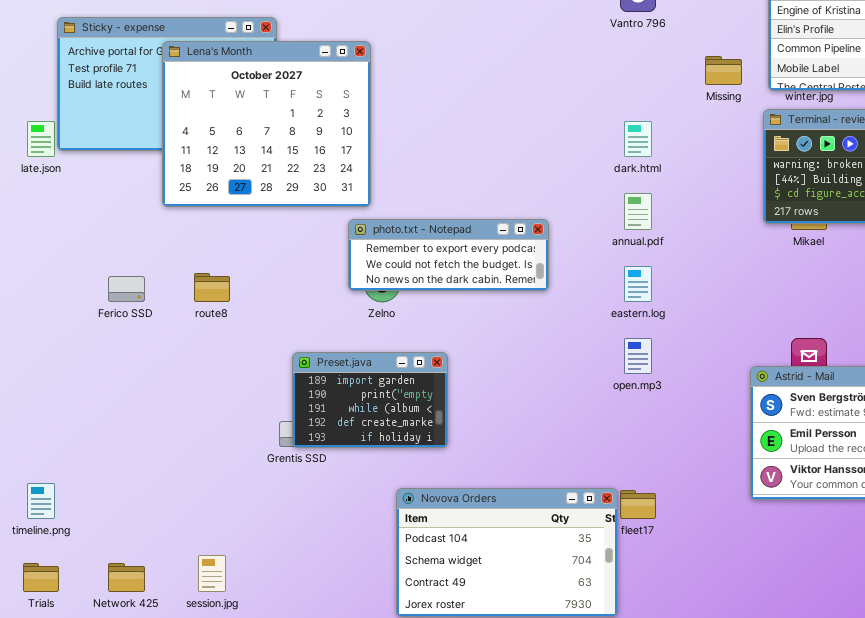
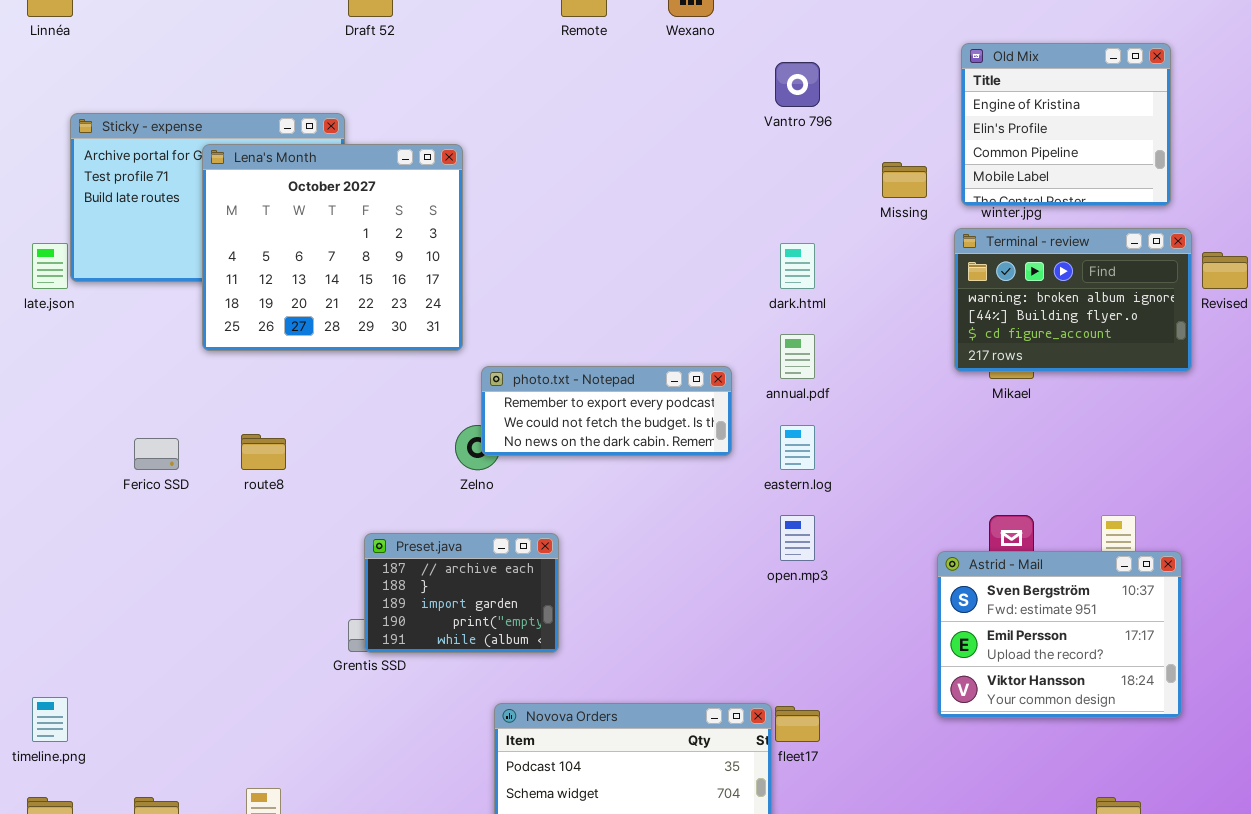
photo.txt - Notepad: [348,219,549,291] -> [481,366,732,456], moved
Preset.java: [292,352,448,448] -> [364,533,559,653], scrolled up 2 rows

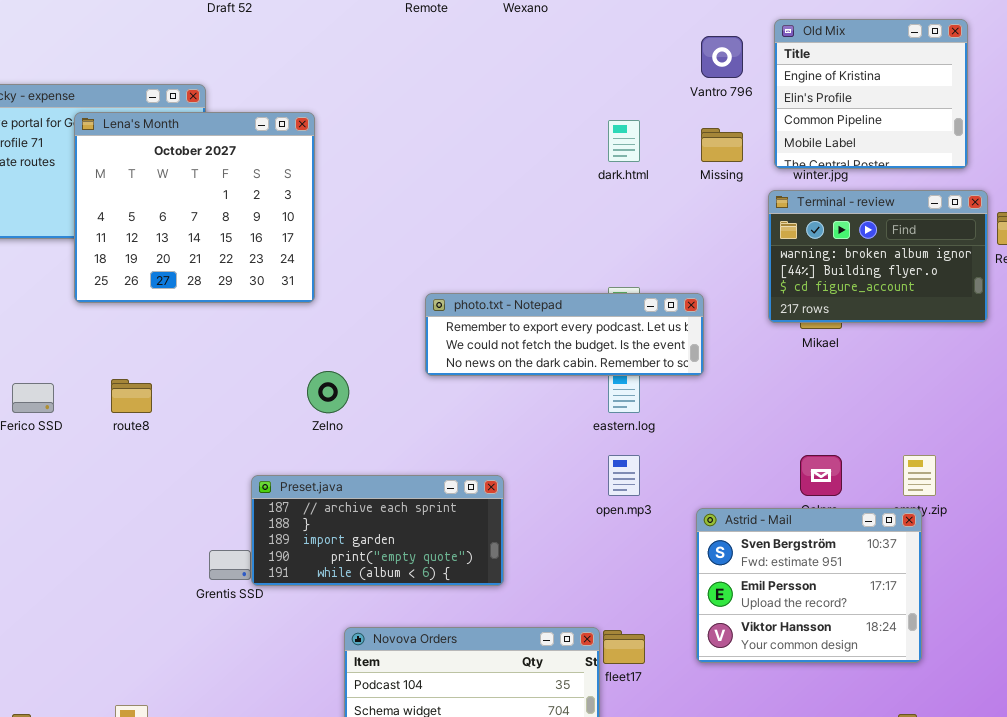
Vantro 796: [775,62,820,107] -> [701,36,743,78], moved
dark.html: [780,243,815,289] -> [608,120,640,162], moved
photo.txt - Notepad: [481,366,732,456] -> [425,293,704,376], moved, resized
Preset.java: [364,533,559,653] -> [251,475,504,586], moved, resized
Astrid - Mail: [937,551,1182,718] -> [696,508,922,663], moved

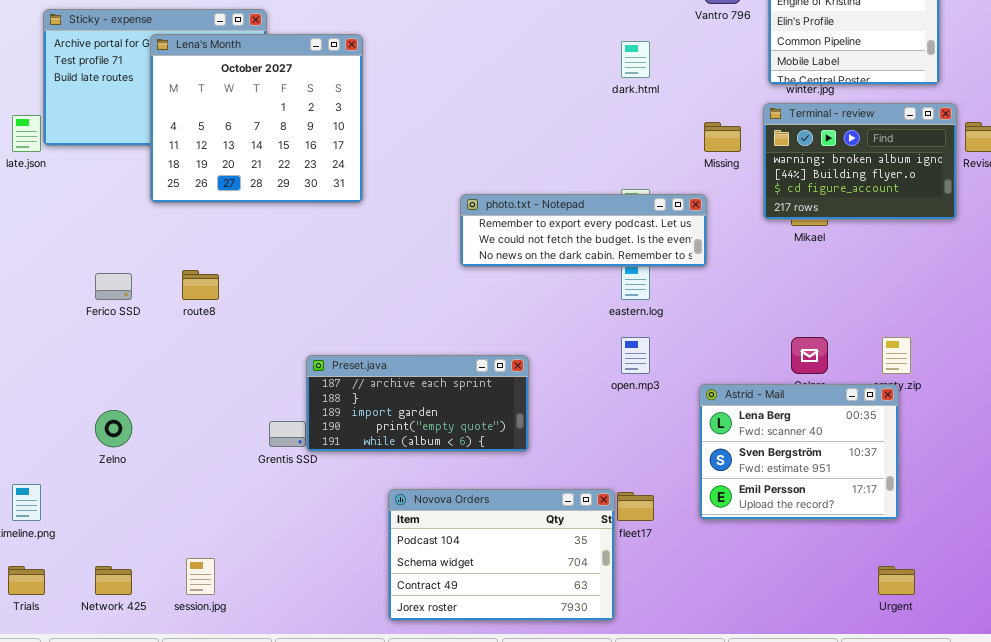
Missing: [701,128,743,162] -> [704,122,741,152], moved
Zelno: [307,371,349,413] -> [95,410,132,447], moved
Astrid - Mail: [696,508,922,663] -> [699,384,899,520], scrolled up 1 row

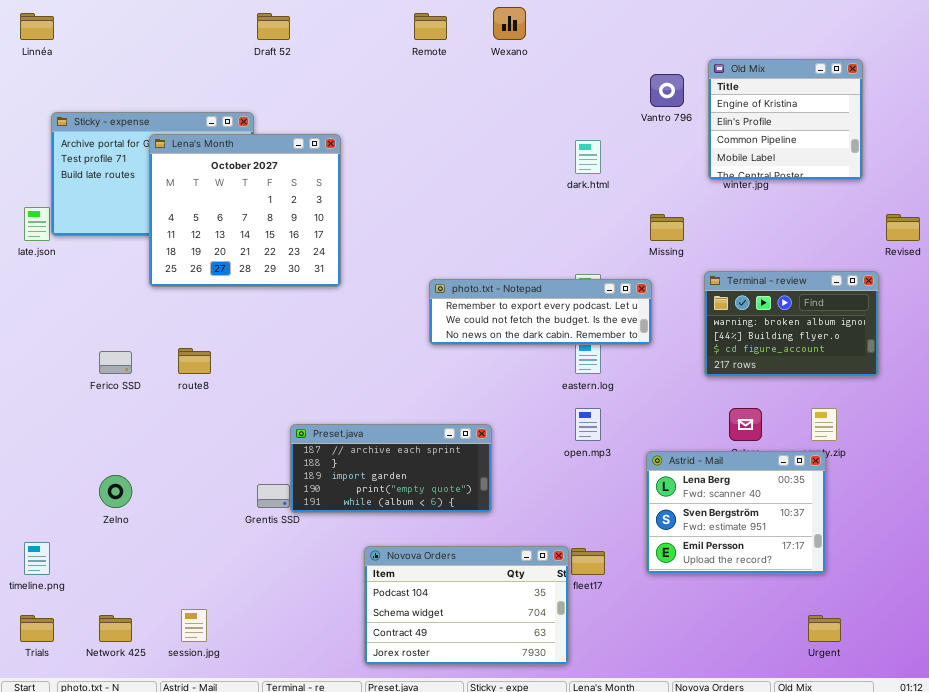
Terminal - review: [763,103,957,220] -> [704,271,879,377], moved

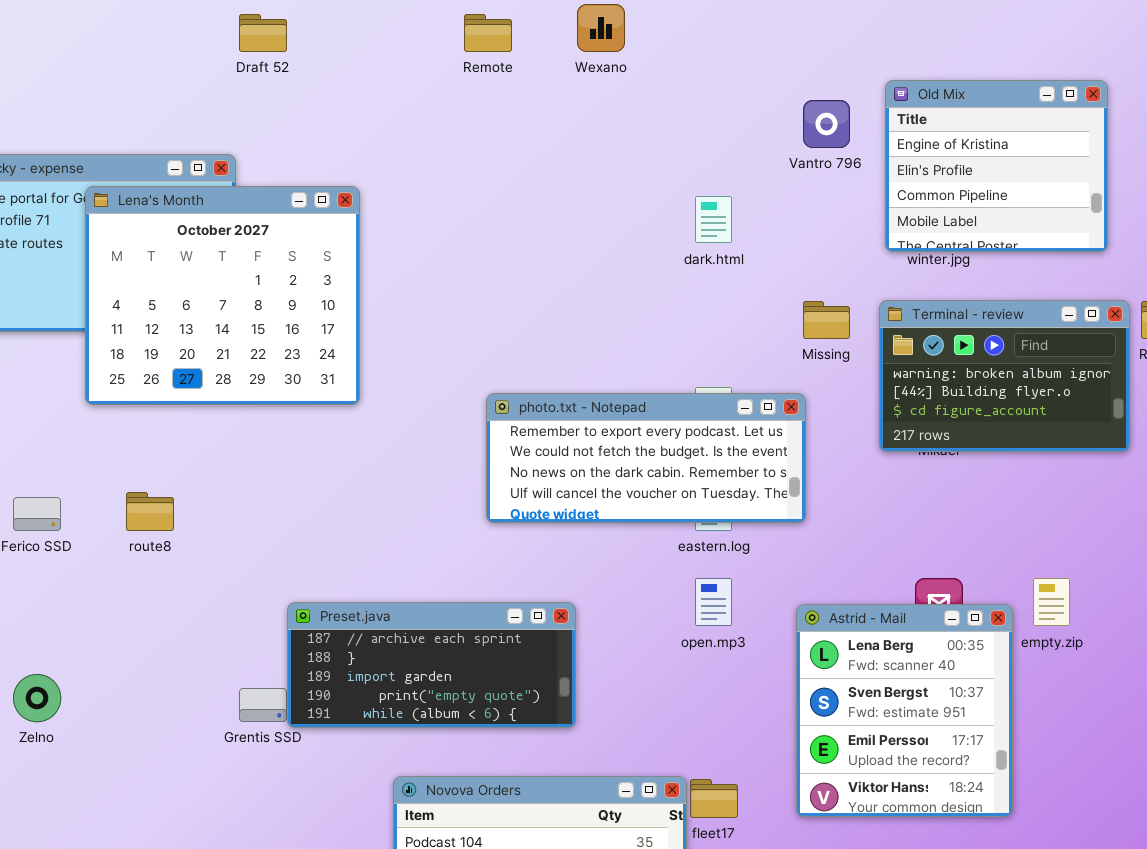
Terminal - review: [704,271,879,377] -> [879,300,1130,452], moved
photo.txt - Notepad: [429,279,652,345] -> [486,393,806,523], resized
Astrid - Mail: [646,451,826,574] -> [796,604,1013,817], resized

